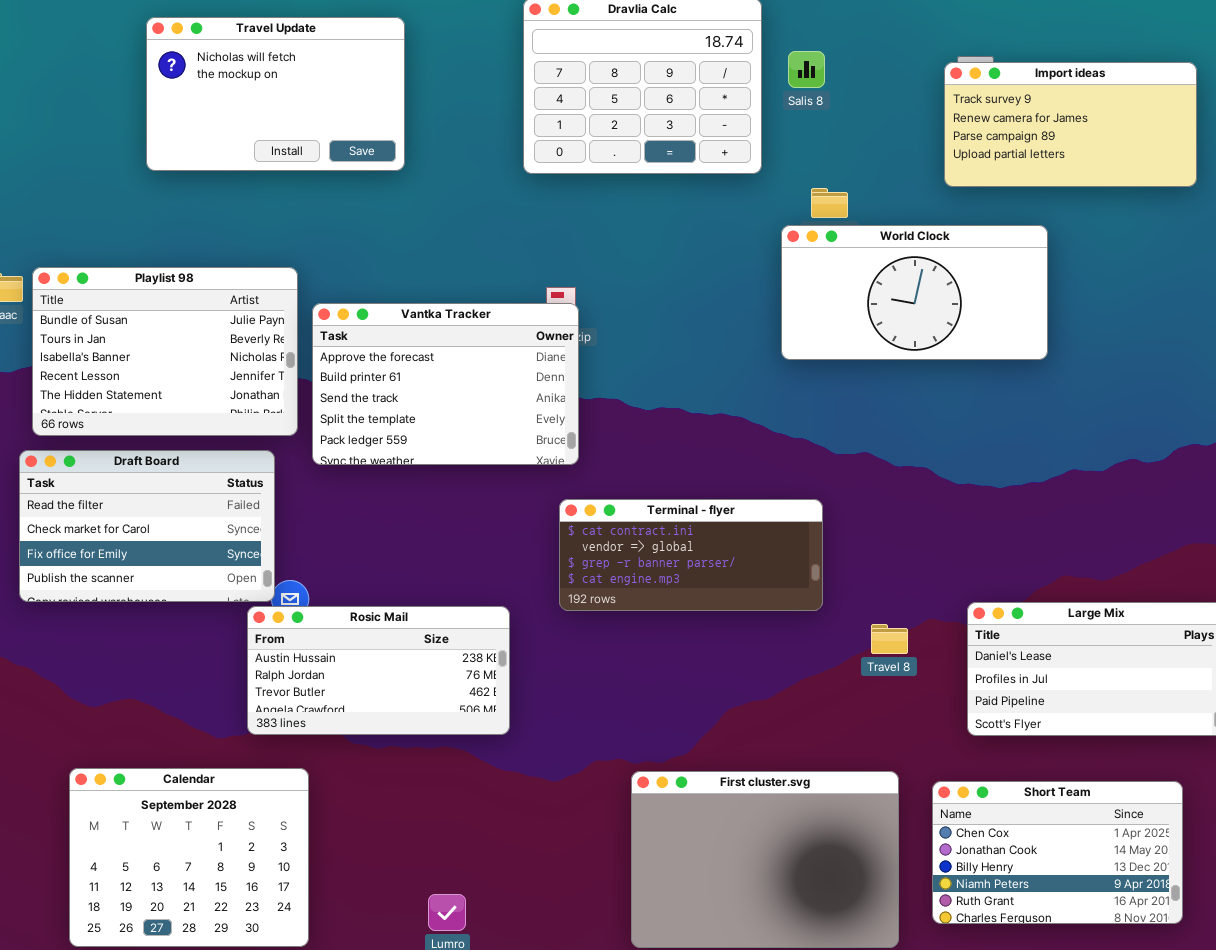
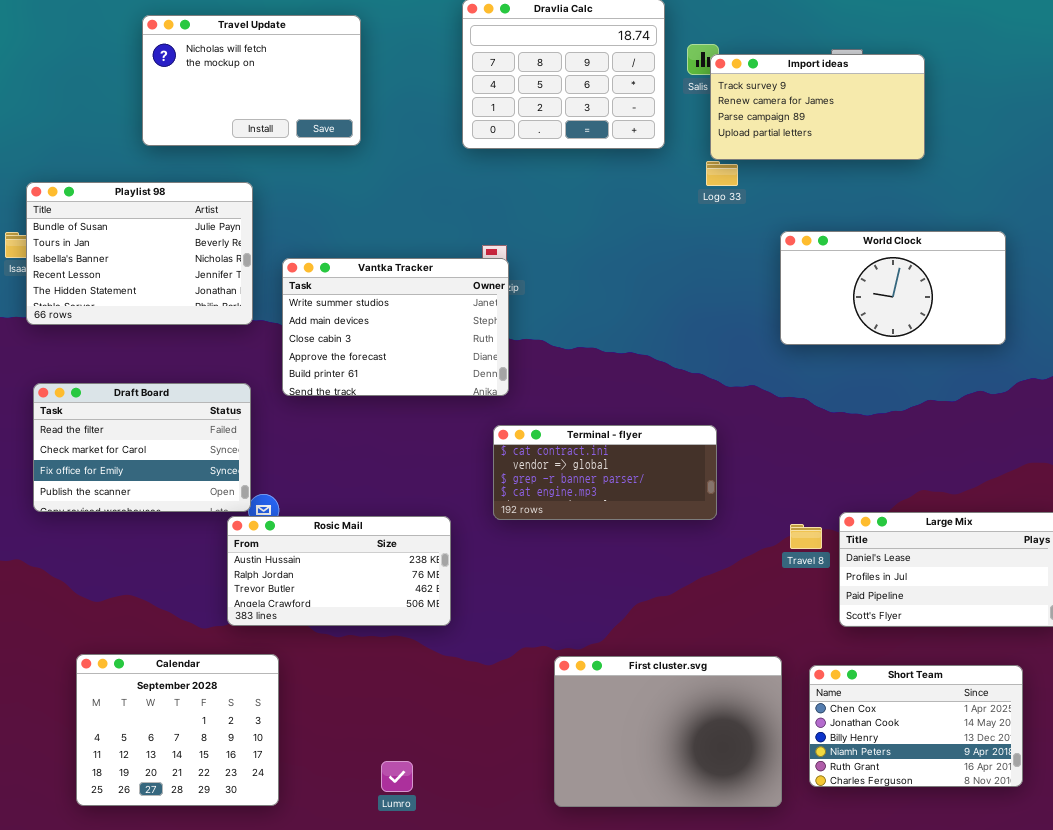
Import ideas: [944,62,1197,187] -> [710,54,925,160], moved
World Clock: [781,225,1048,360] -> [780,231,1006,345], moved
Playlist 98: [32,267,298,436] -> [26,182,253,325], moved
Vantka Tracker: [312,303,579,465] -> [282,258,509,396], scrolled up 3 rows
Travel 8: [871,624,908,654] -> [790,524,822,549], moved

